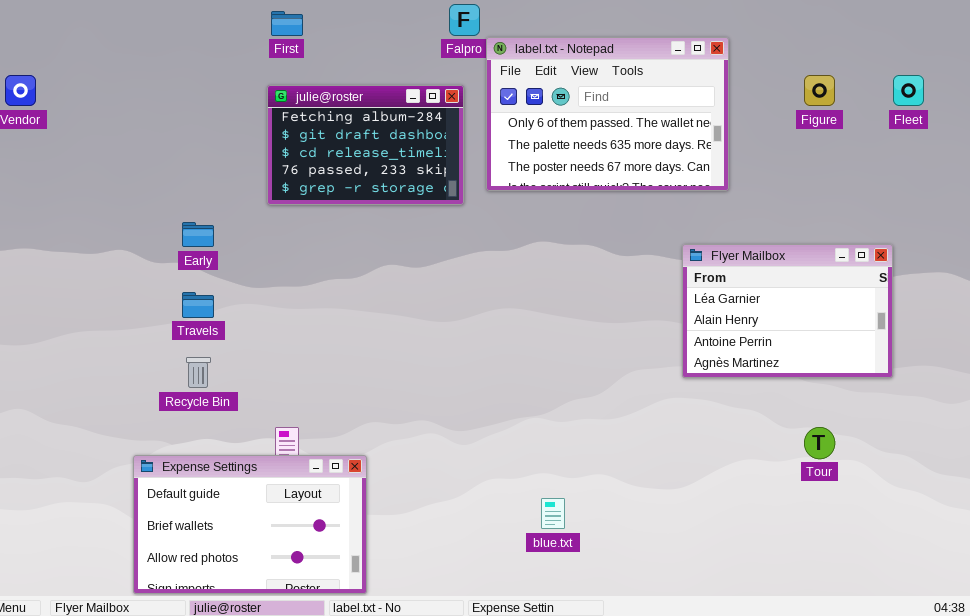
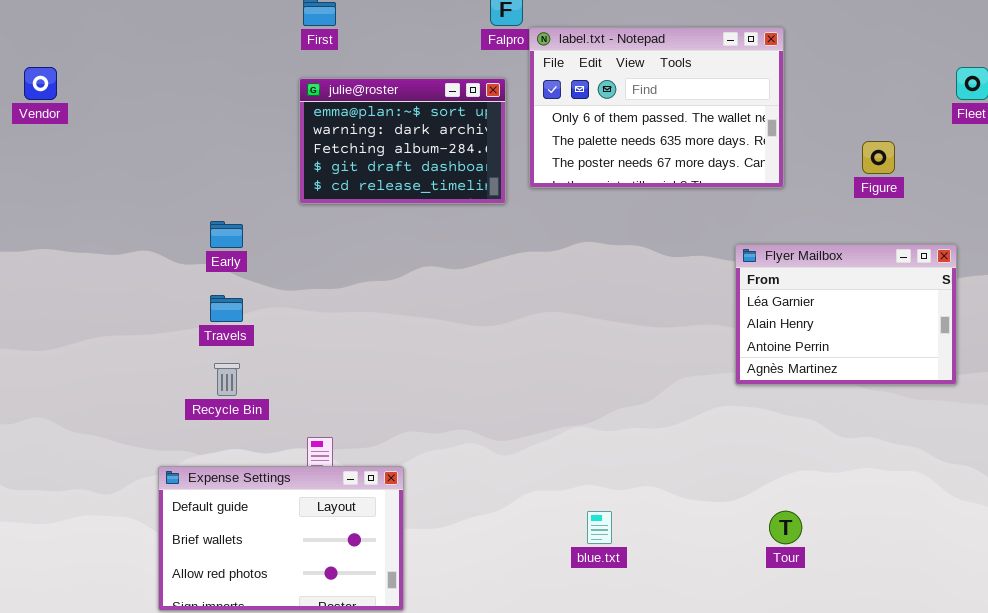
Figure: [804,75,835,106] -> [862,141,895,174], moved
julie@roster: [267,85,464,205] -> [299,78,506,204], scrolled up 2 rows
Tour: [804,427,835,459] -> [769,511,802,544], moved

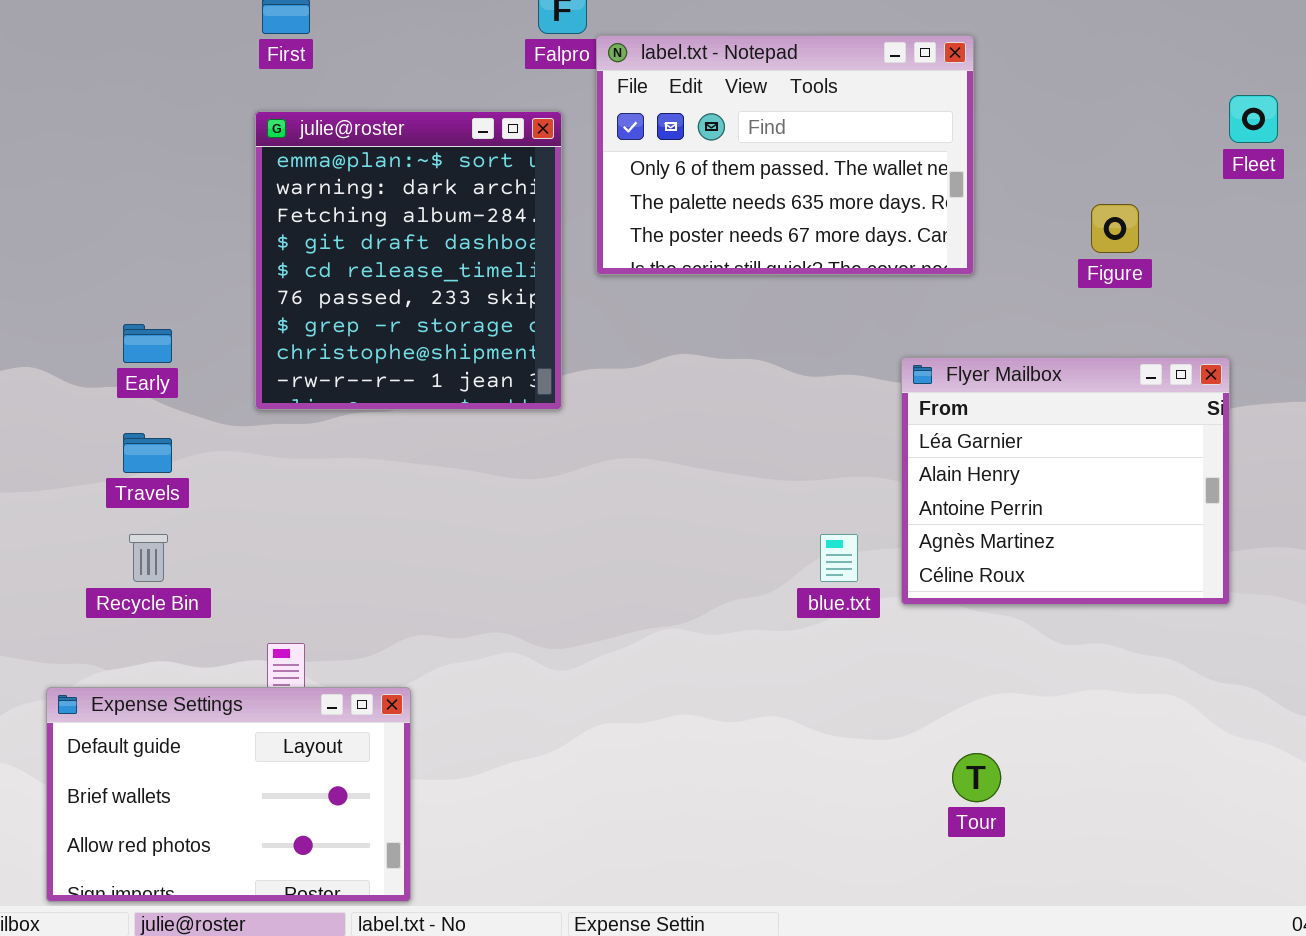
julie@roster: [299,78,506,204] -> [255,111,562,410], resized
Flyer Mailbox: [735,244,957,385] -> [901,357,1230,605], resized
blue.txt: [587,511,612,544] -> [820,534,858,582], moved

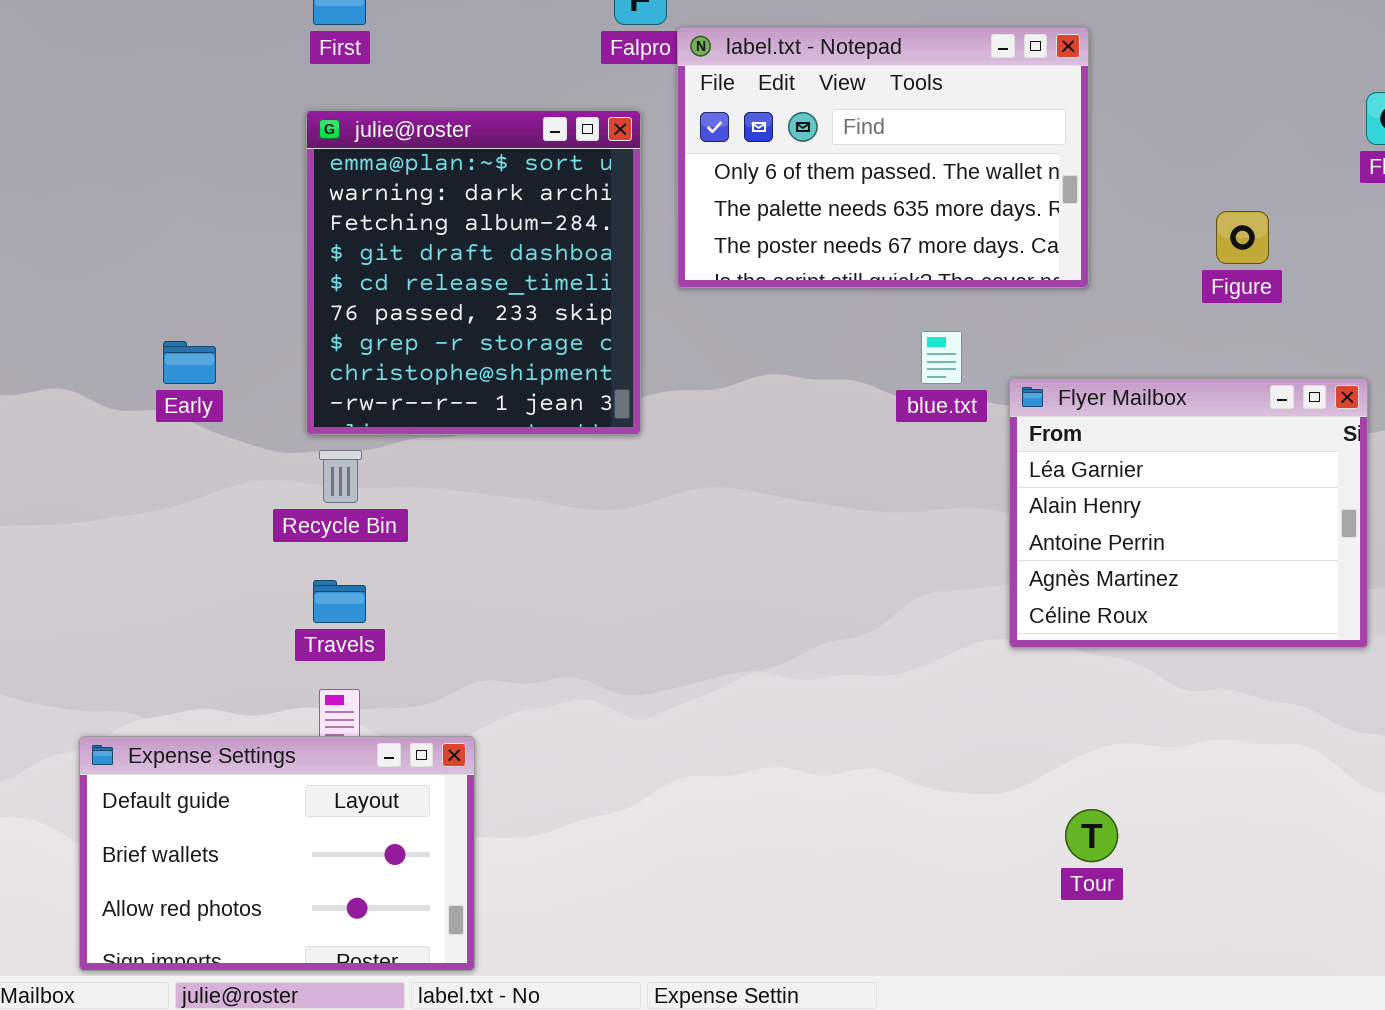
Travels: [123,433,172,473] -> [313,580,366,623], moved
Recycle Bin: [129,534,168,582] -> [319,450,362,503], moved
blue.txt: [820,534,858,582] -> [921,331,962,384], moved

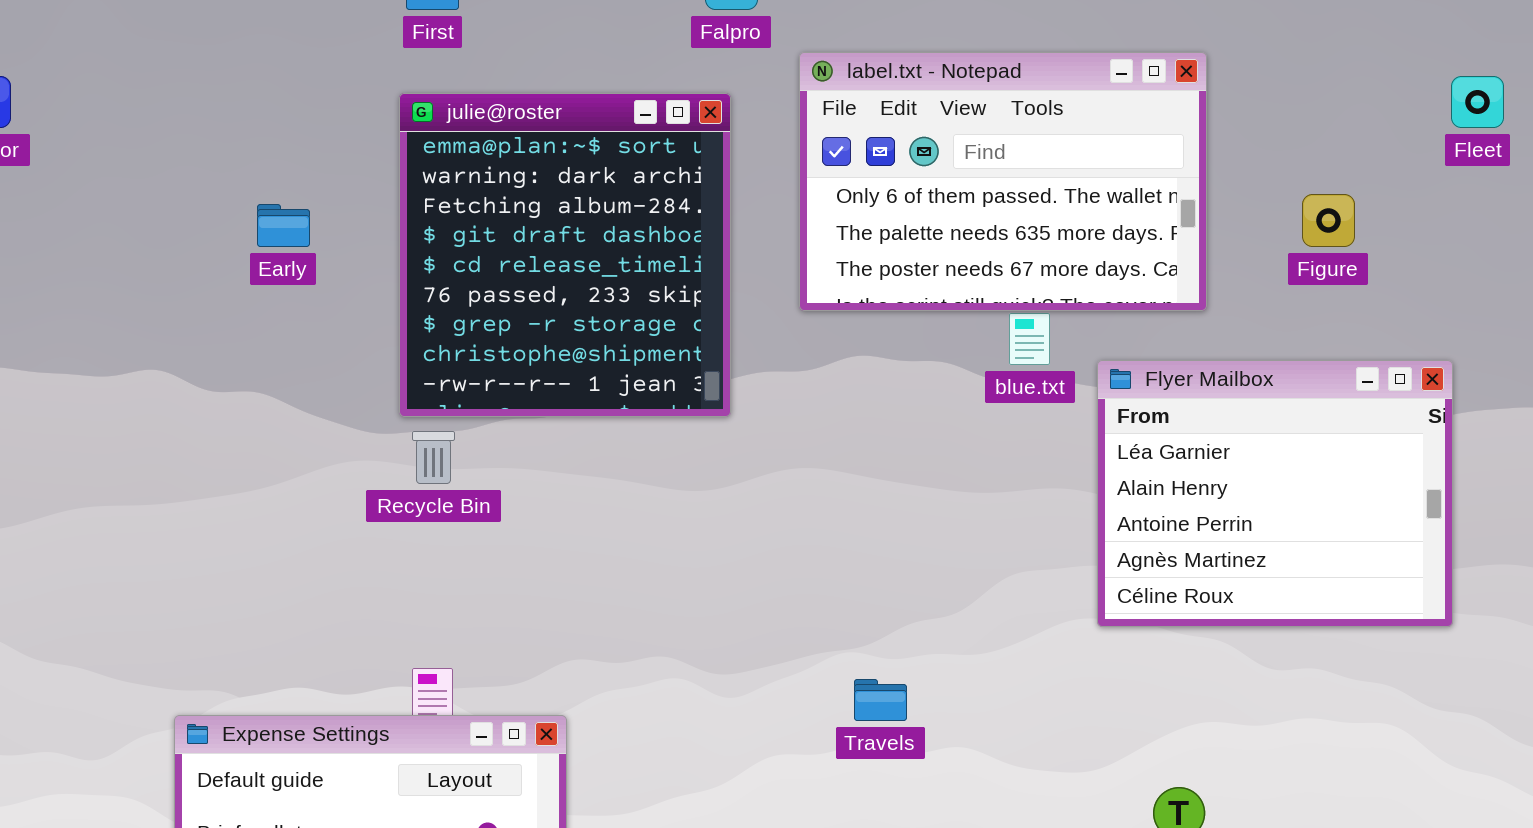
label.txt - Notepad: [677,27,1089,288] -> [799,52,1207,311], moved
Early: [163,341,216,384] -> [257,204,310,247], moved
Travels: [313,580,366,623] -> [854,679,907,721], moved

